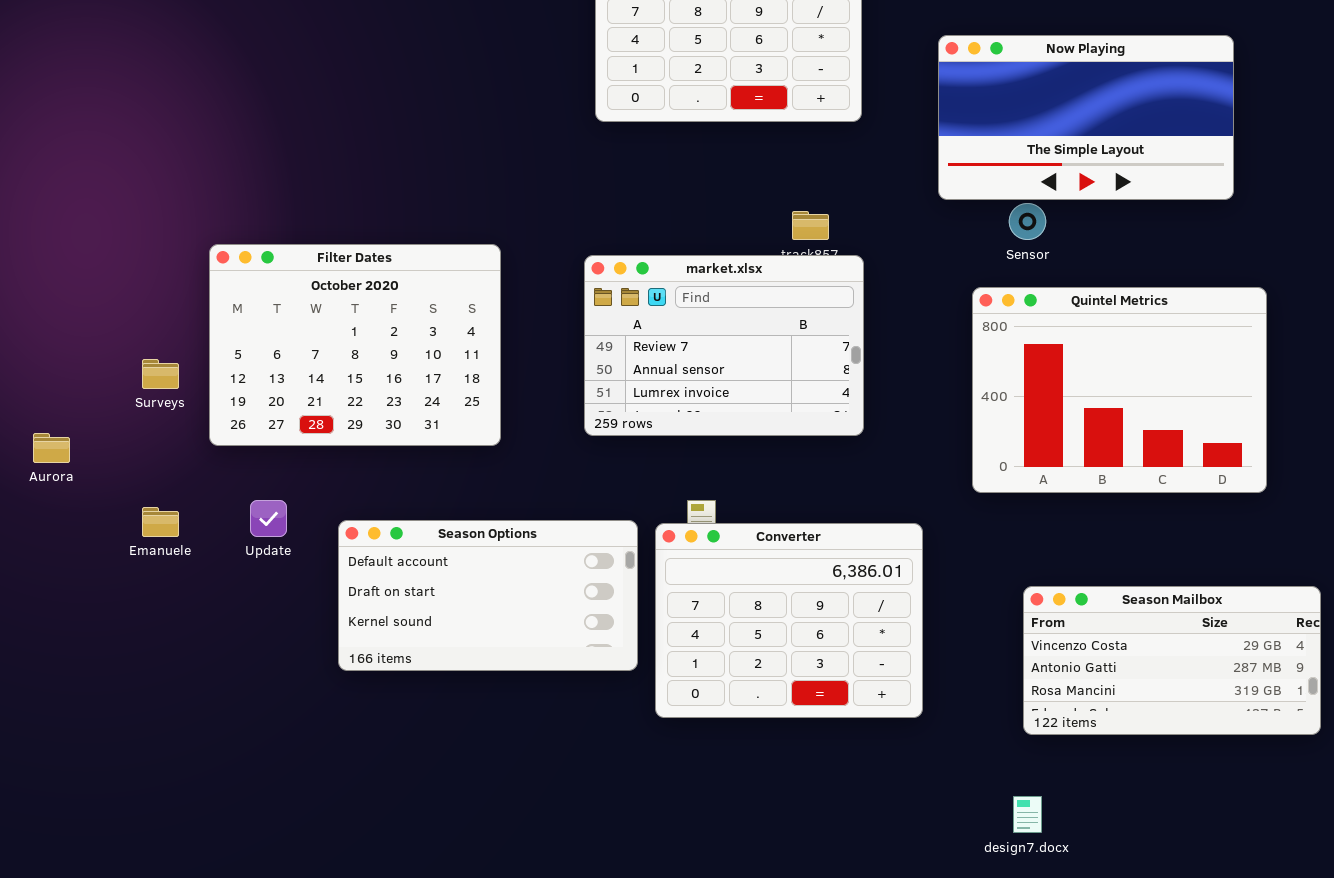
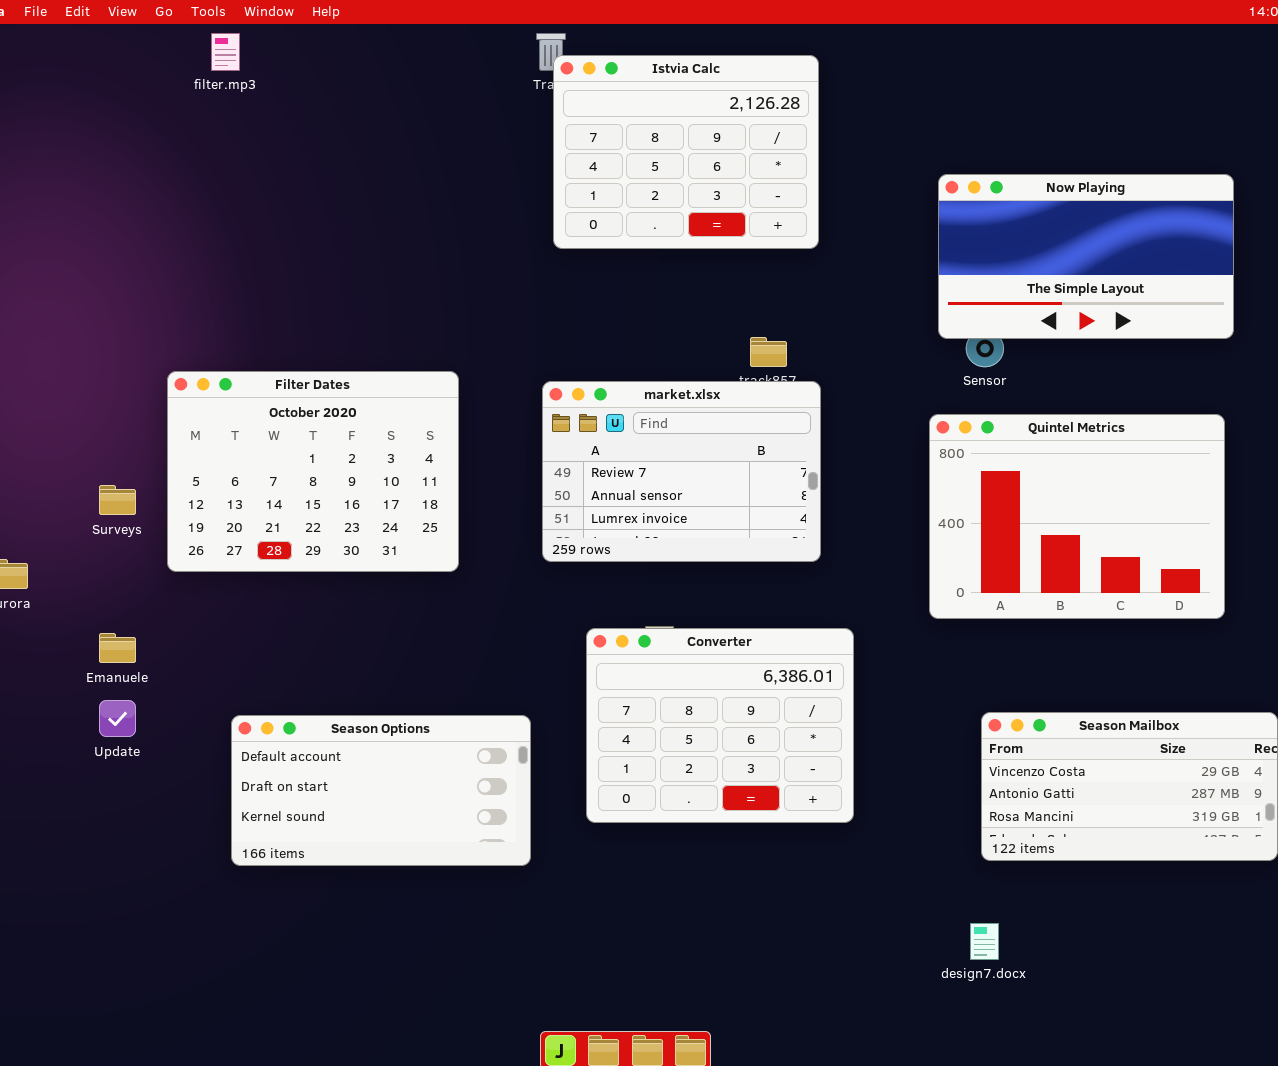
Now Playing: [938,35,1234,200] -> [938,174,1234,339], moved
Update: [250,500,287,537] -> [99,700,136,737], moved
Season Options: [338,520,638,671] -> [231,715,531,866], moved
Converter: [655,523,923,718] -> [586,628,854,823], moved

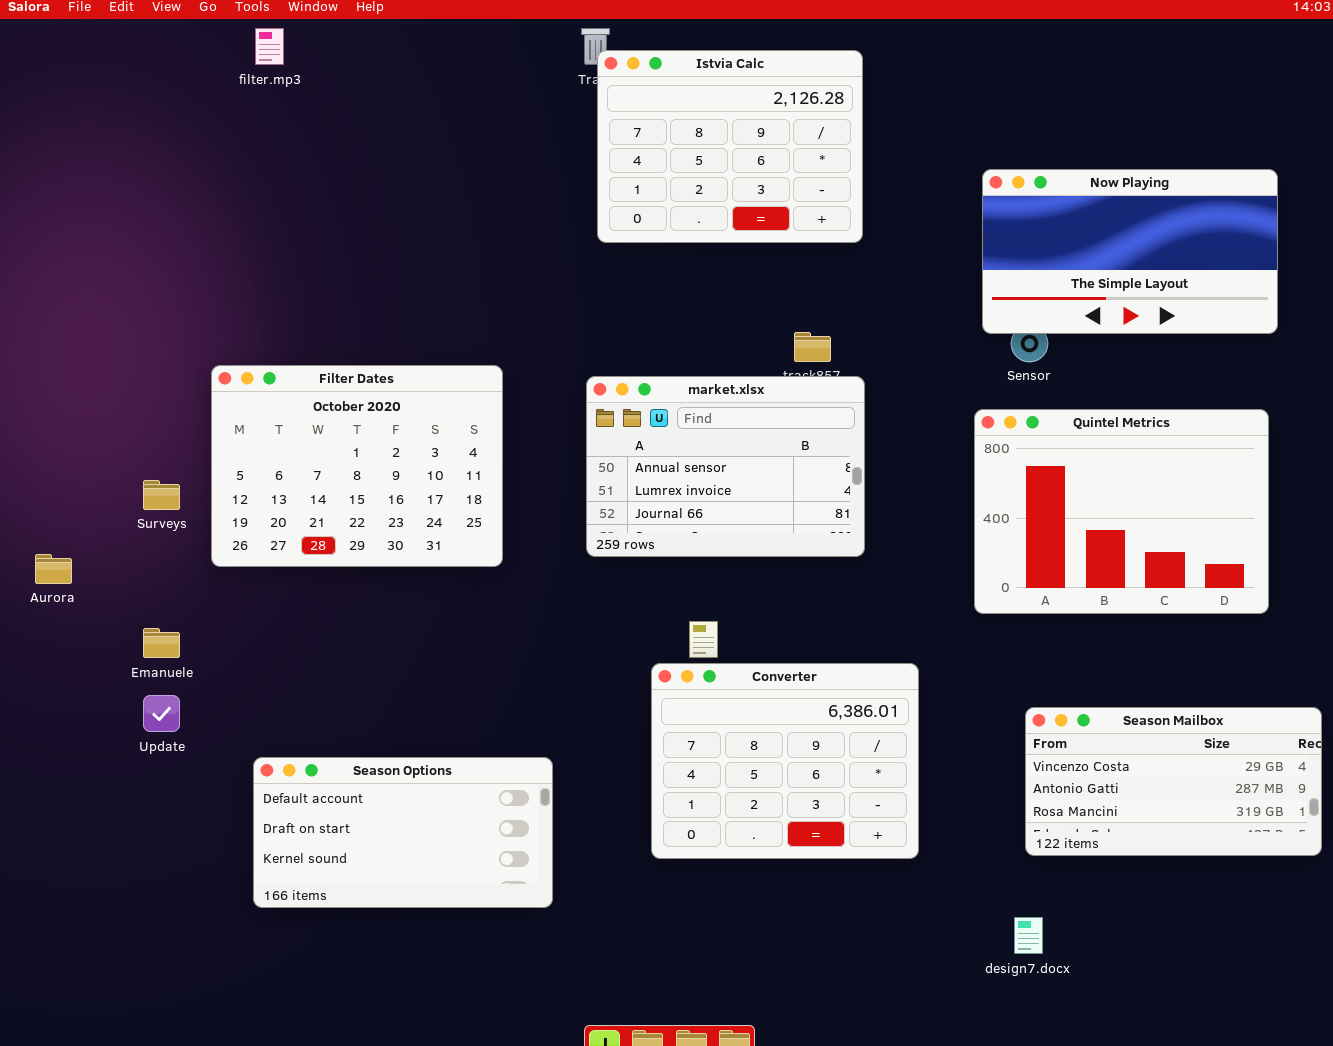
market.xlsx: [542,381,821,562] -> [586,376,865,557], scrolled down 1 row
Converter: [586,628,854,823] -> [651,663,919,859], moved
Season Options: [231,715,531,866] -> [253,757,553,908], moved

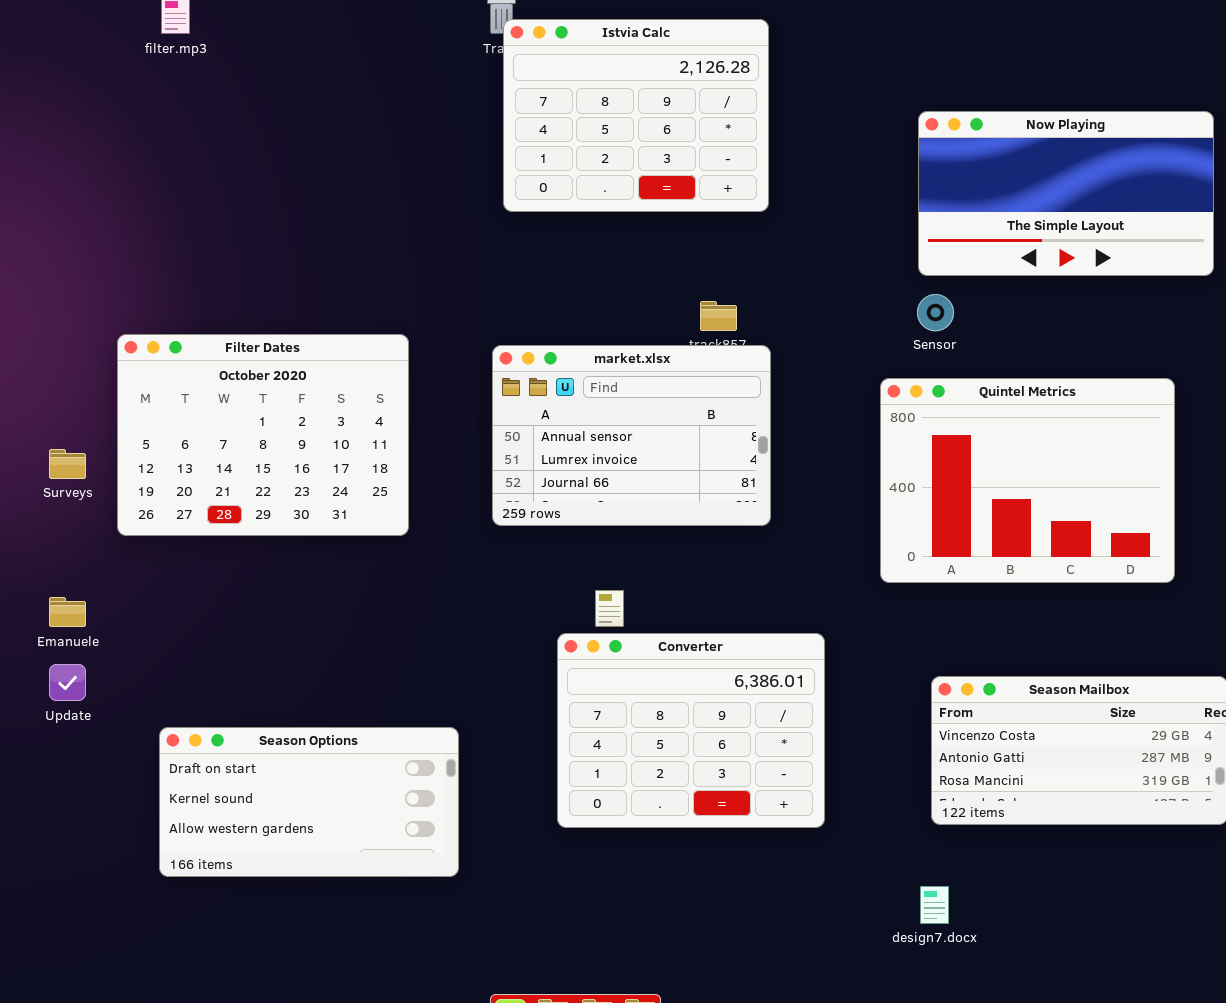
Now Playing: [982,169,1278,334] -> [918,111,1214,276], moved
Season Options: [253,757,553,908] -> [159,727,459,877], scrolled down 1 row

